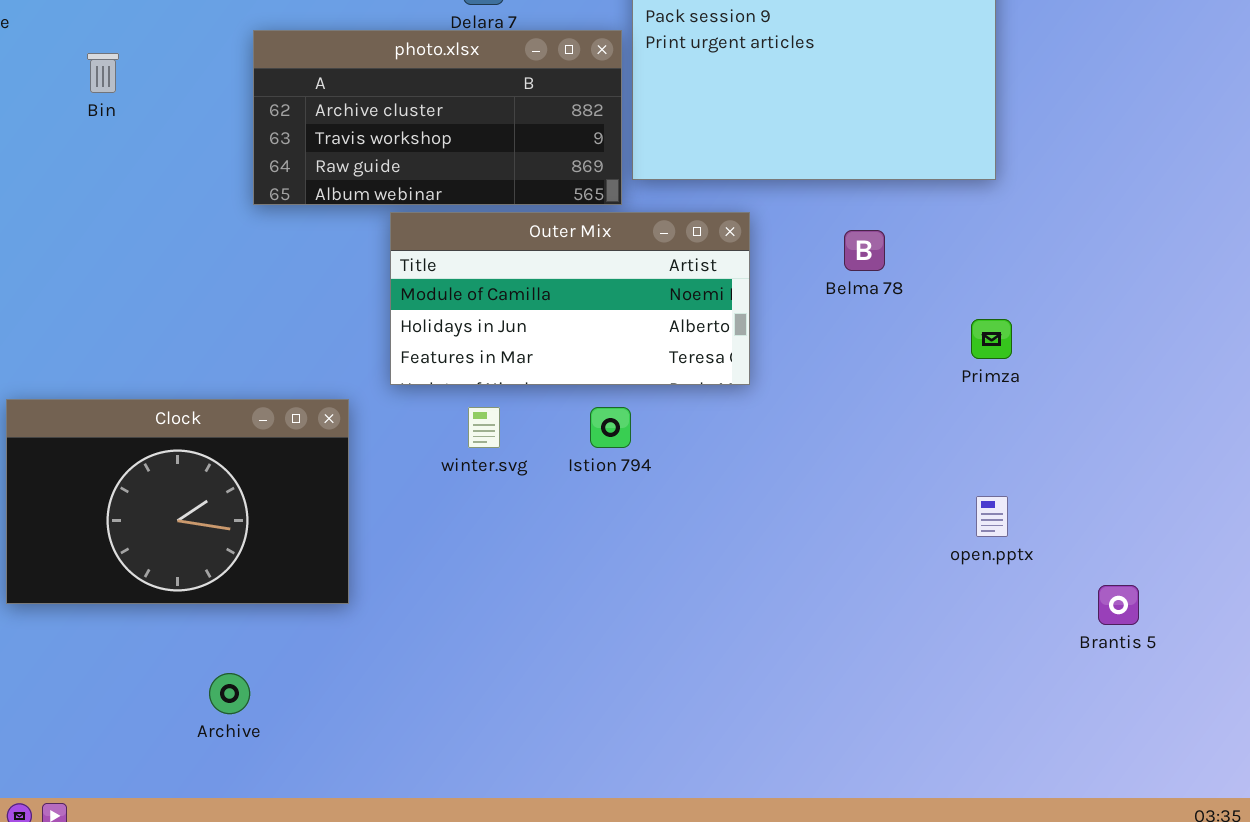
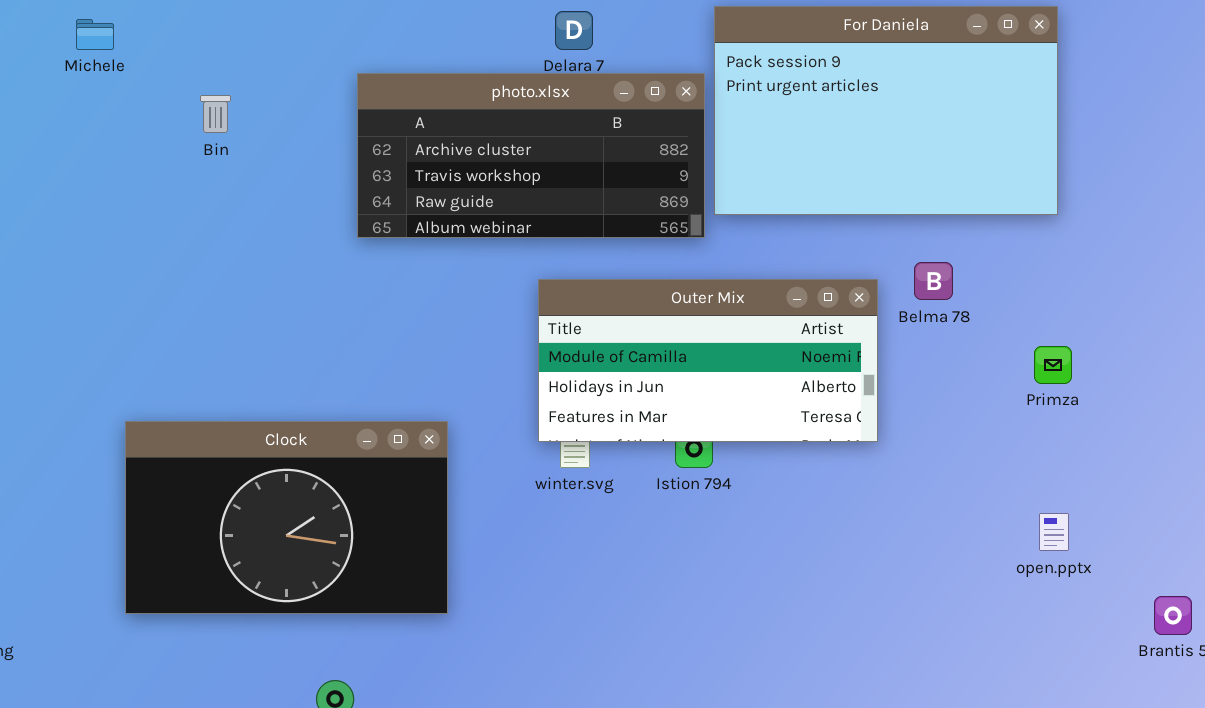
Outer Mix: [390,212,750,385] -> [538,279,878,442], moved

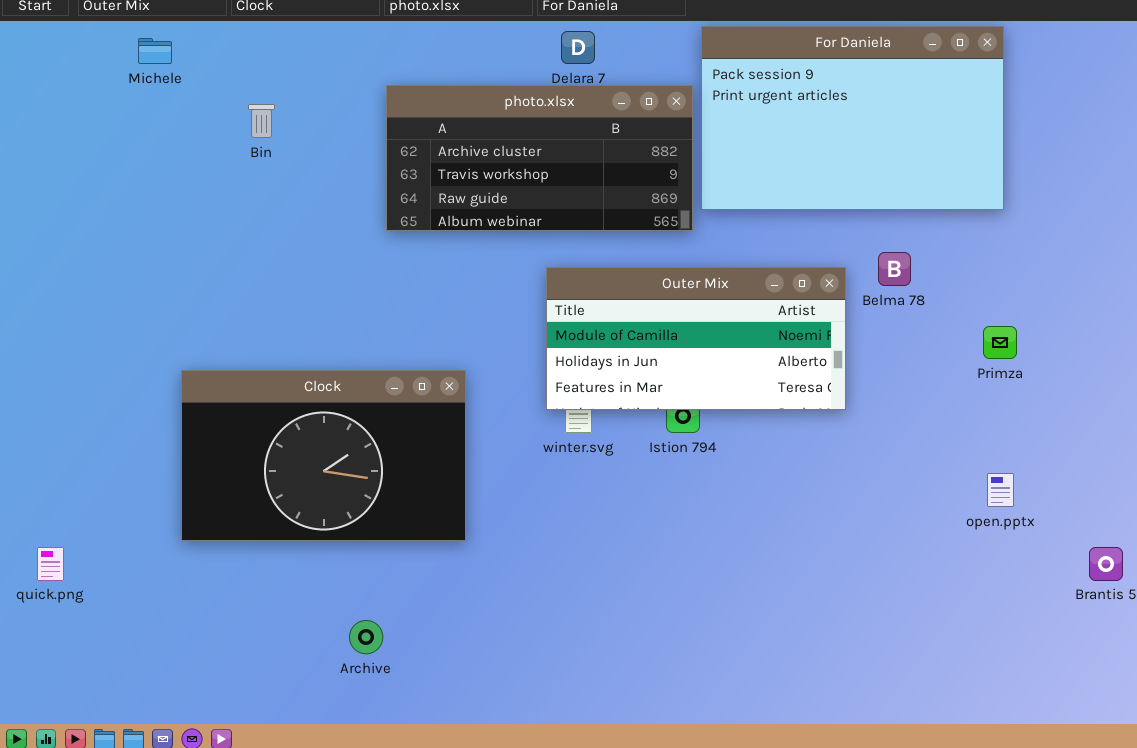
Clock: [125,421,448,614] -> [181,370,466,541], moved

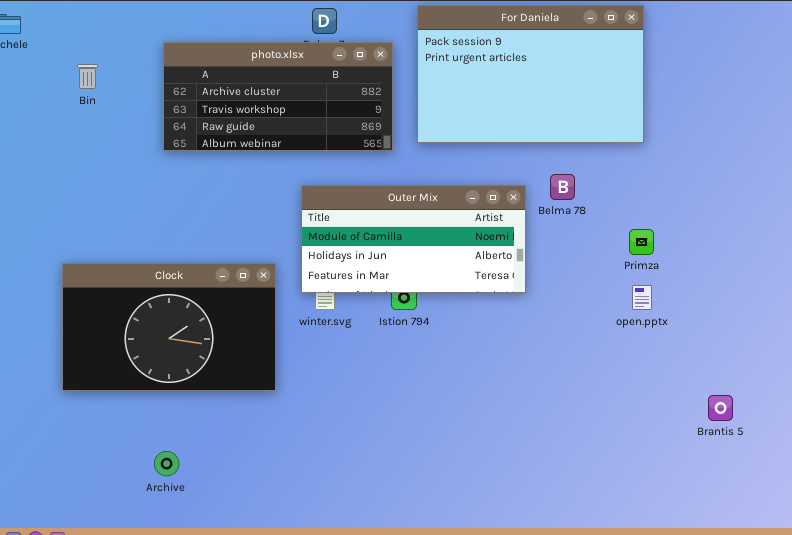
photo.xlsx: [386,85,693,231] -> [163,42,393,151], moved
Clock: [181,370,466,541] -> [62,263,276,391], moved
open.pptx: [987,473,1014,507] -> [632,285,652,310], moved

